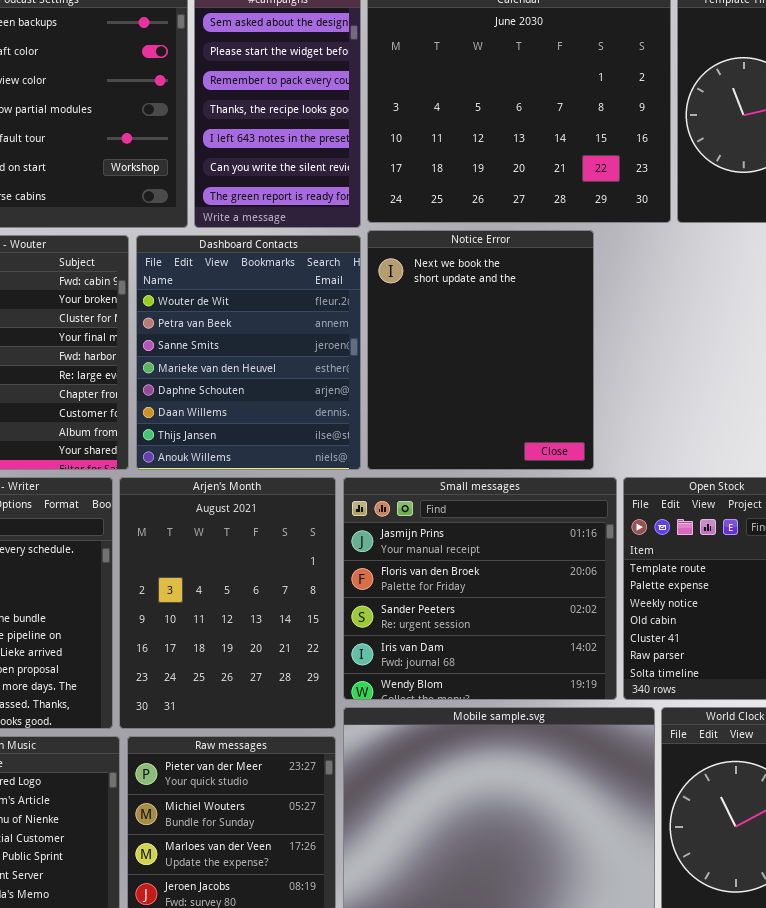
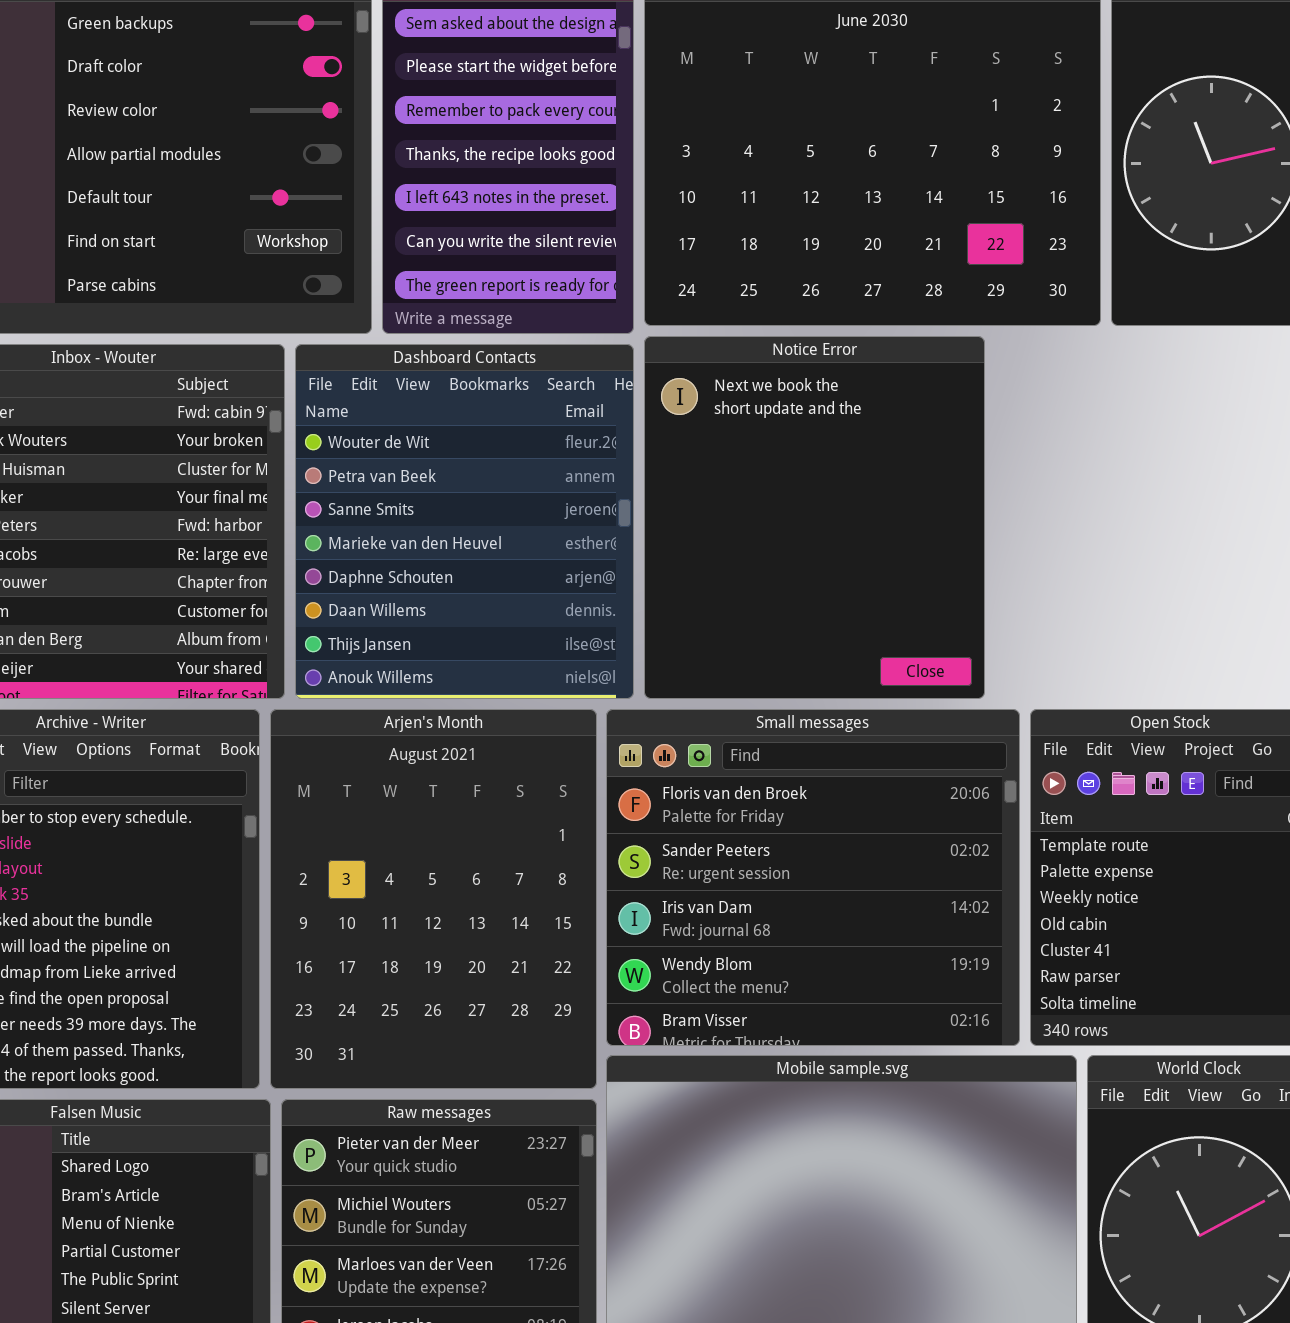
Small messages: [343,477,617,700] -> [606,709,1020,1046], scrolled down 1 row

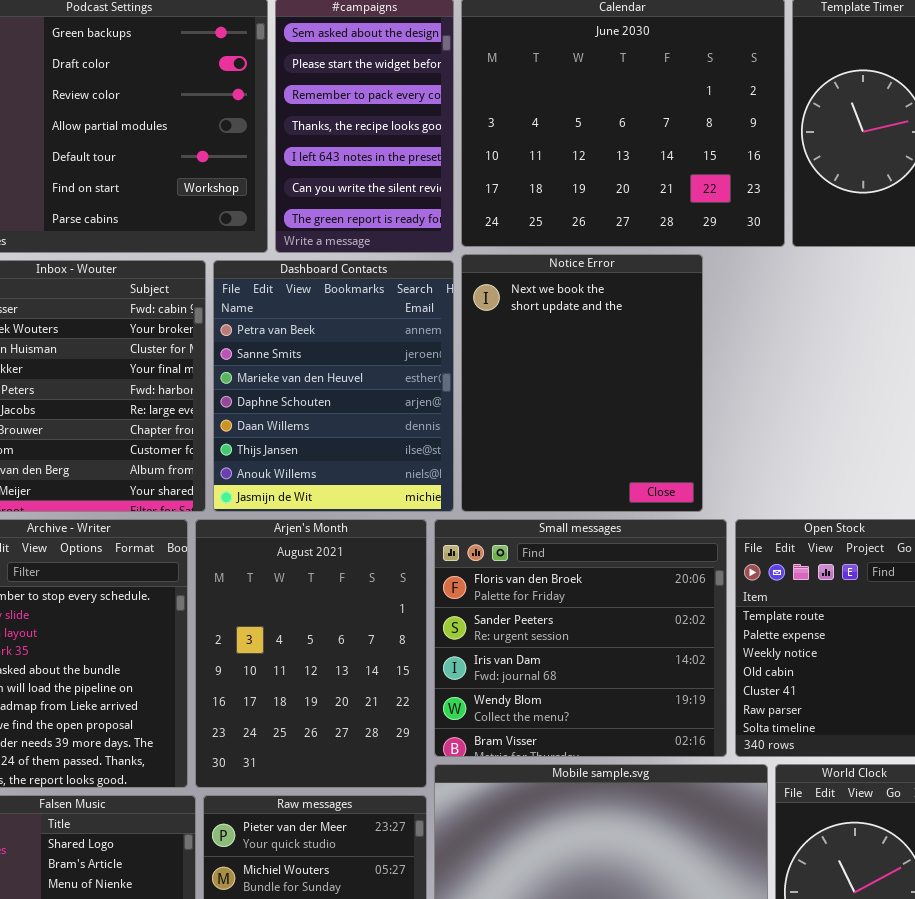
Dashboard Contacts: [295,344,634,699] -> [213,260,454,512], scrolled down 1 row

